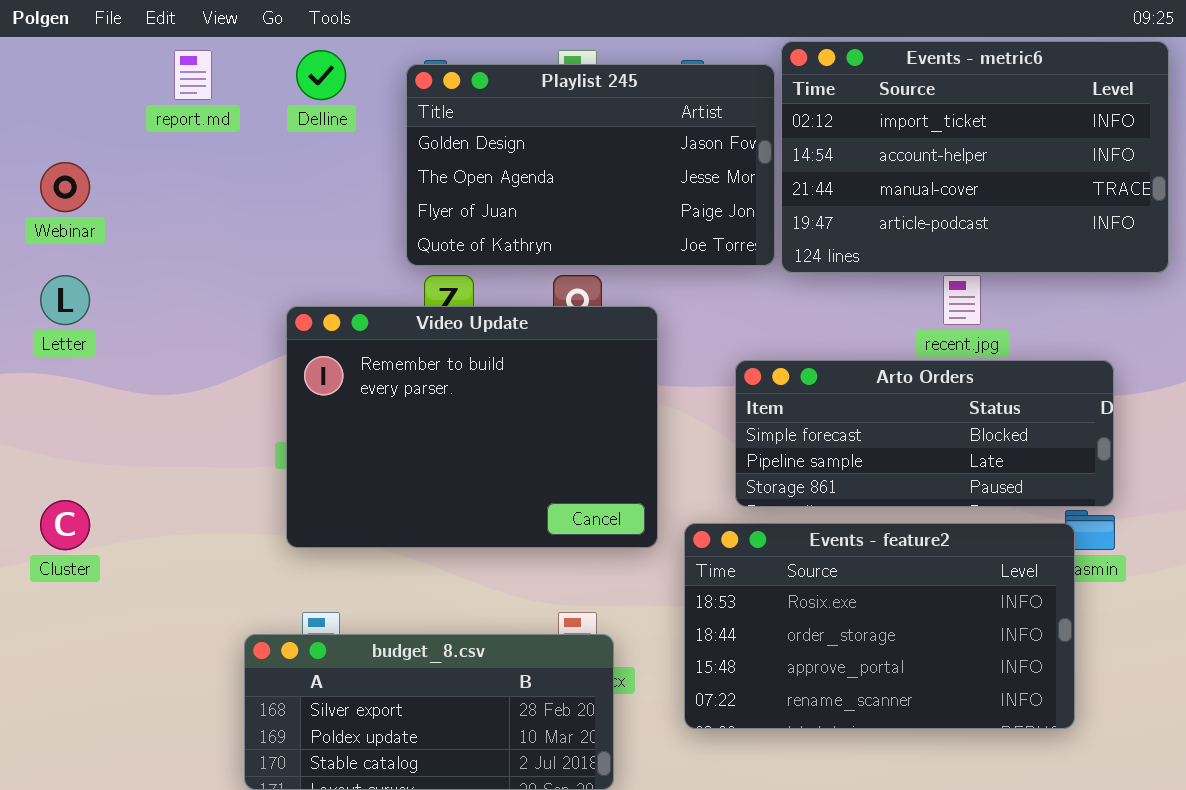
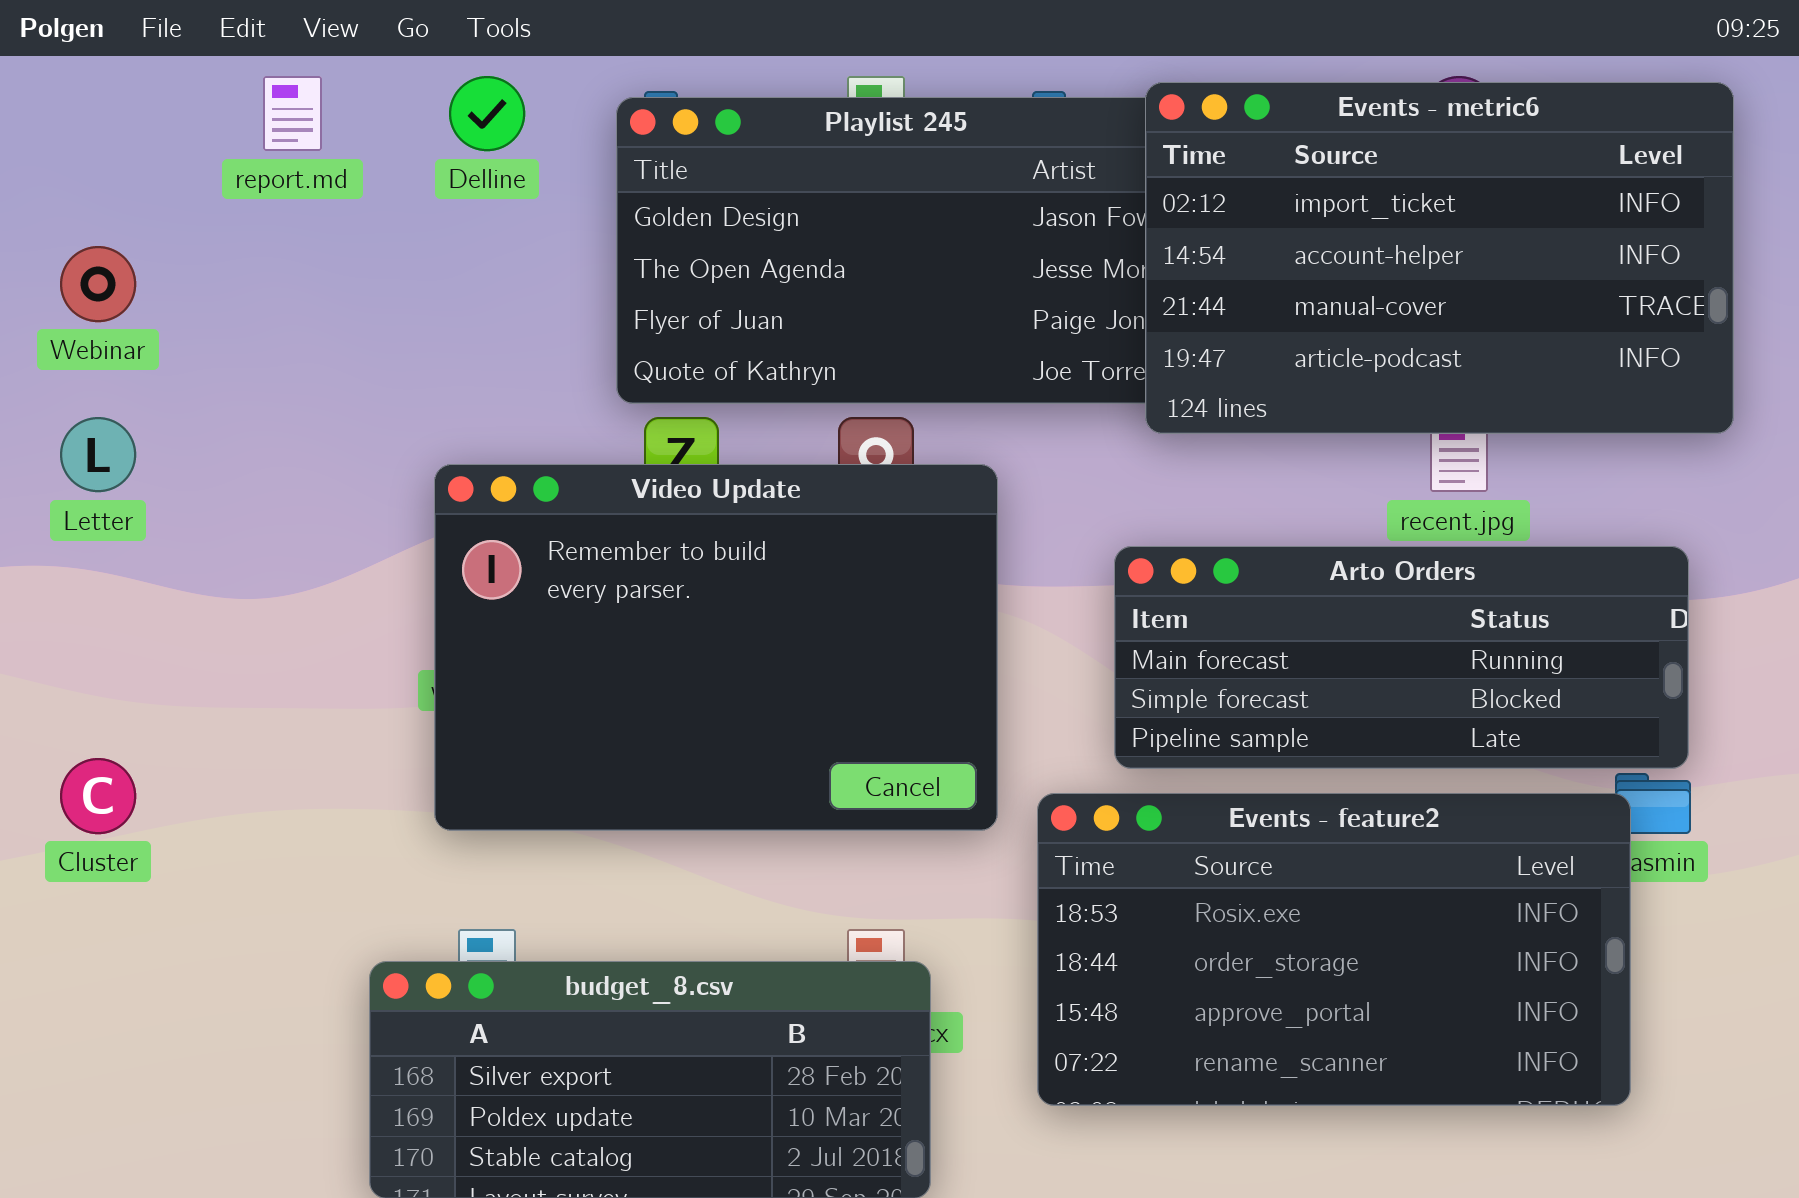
Events - metric6: [781,41,1169,273] -> [1145,82,1734,434], moved
Arto Orders: [735,360,1114,507] -> [1114,546,1689,769], scrolled up 1 row

